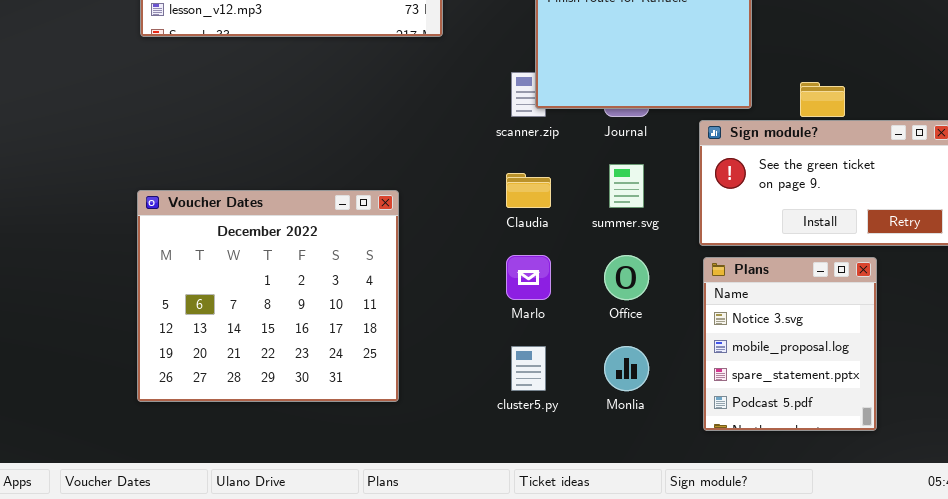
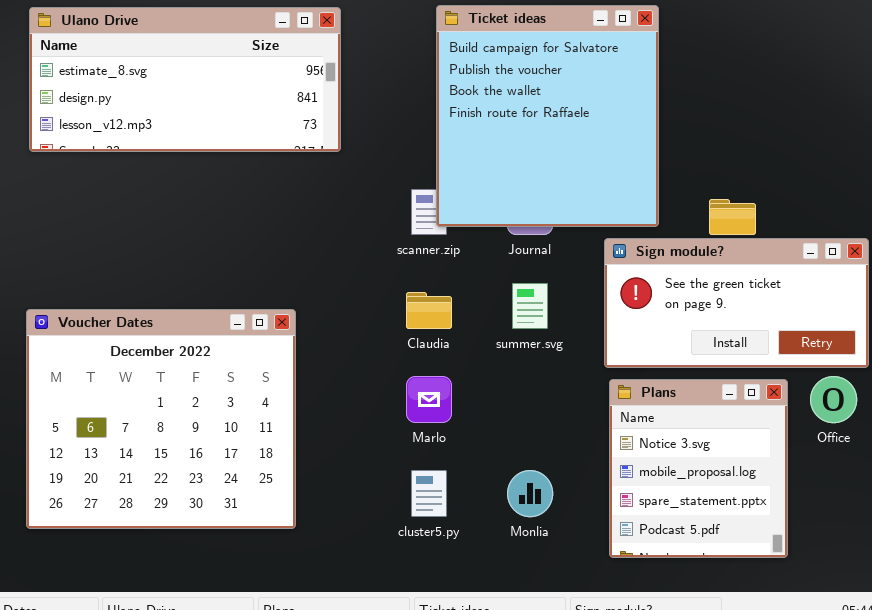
Office: [604,255,649,300] -> [810,376,857,423], moved

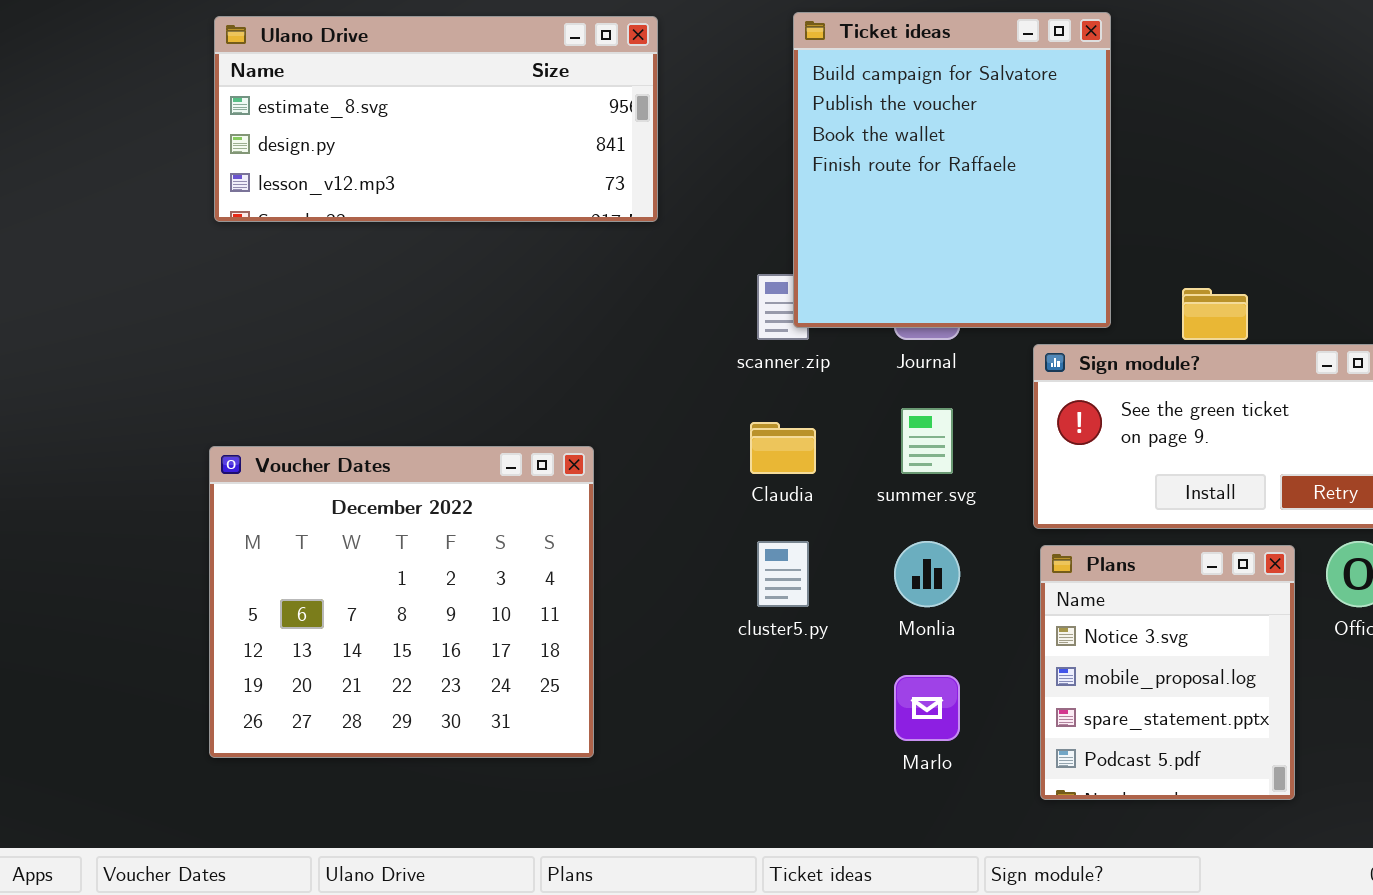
Marlo: [406,376,452,423] -> [894,675,960,741], moved
cluster5.py: [411,470,447,517] -> [757,541,809,607], moved
Monlia: [507,470,553,517] -> [894,541,960,607], moved

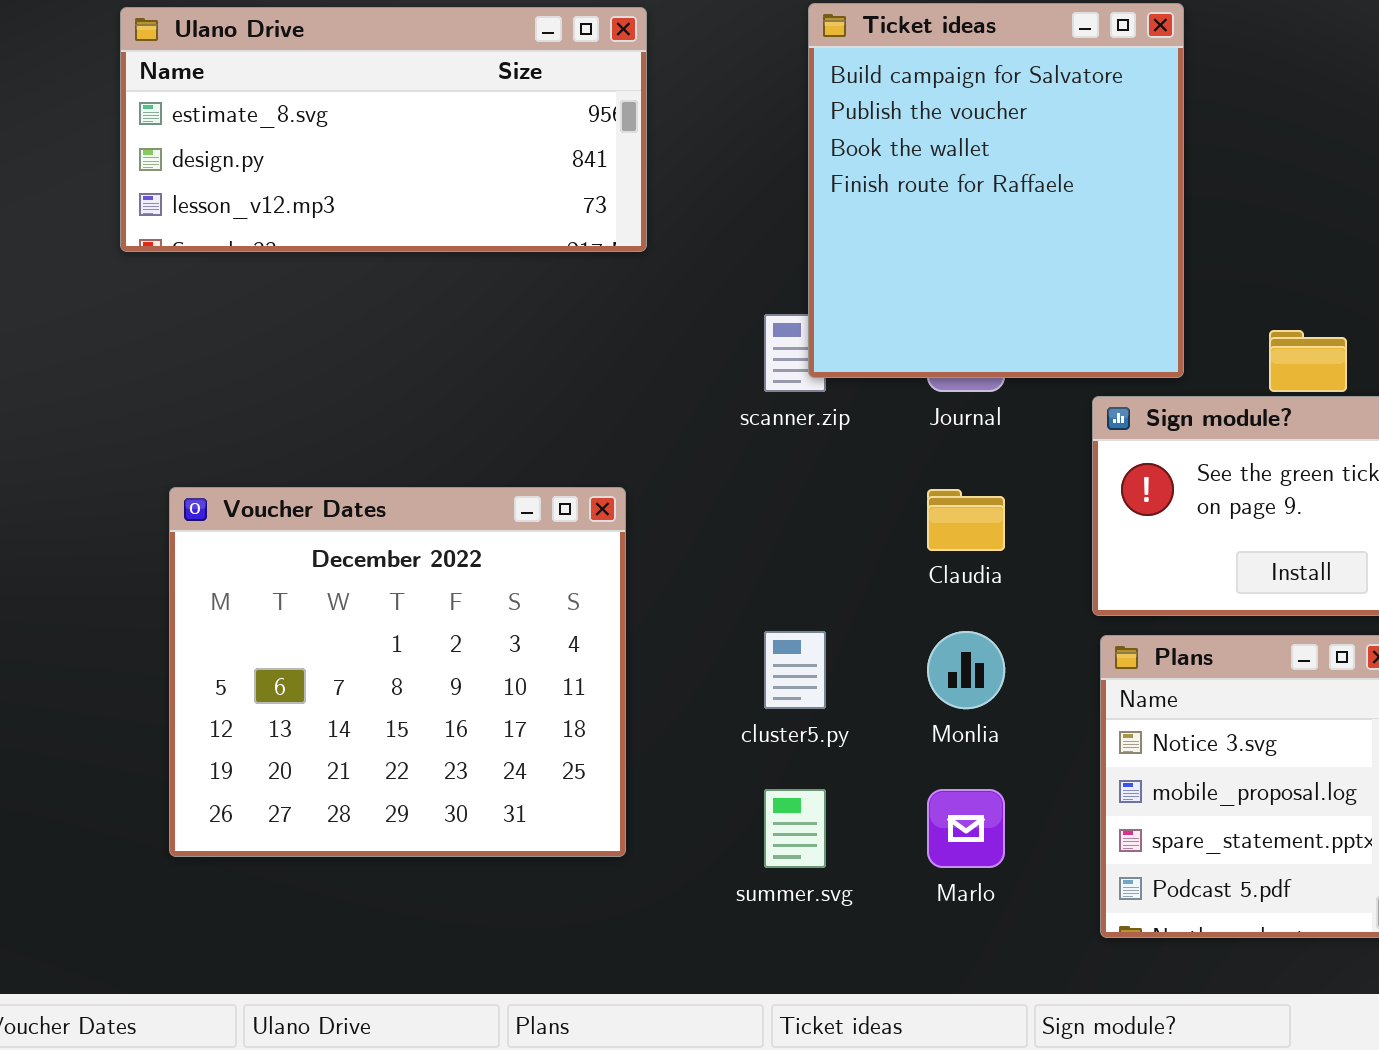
summer.svg: [901,408,953,474] -> [764,789,826,868], moved
Claudia: [750,422,816,474] -> [927,489,1005,551], moved
Voucher Dates: [209,446,594,758] -> [169,487,626,857], moved

